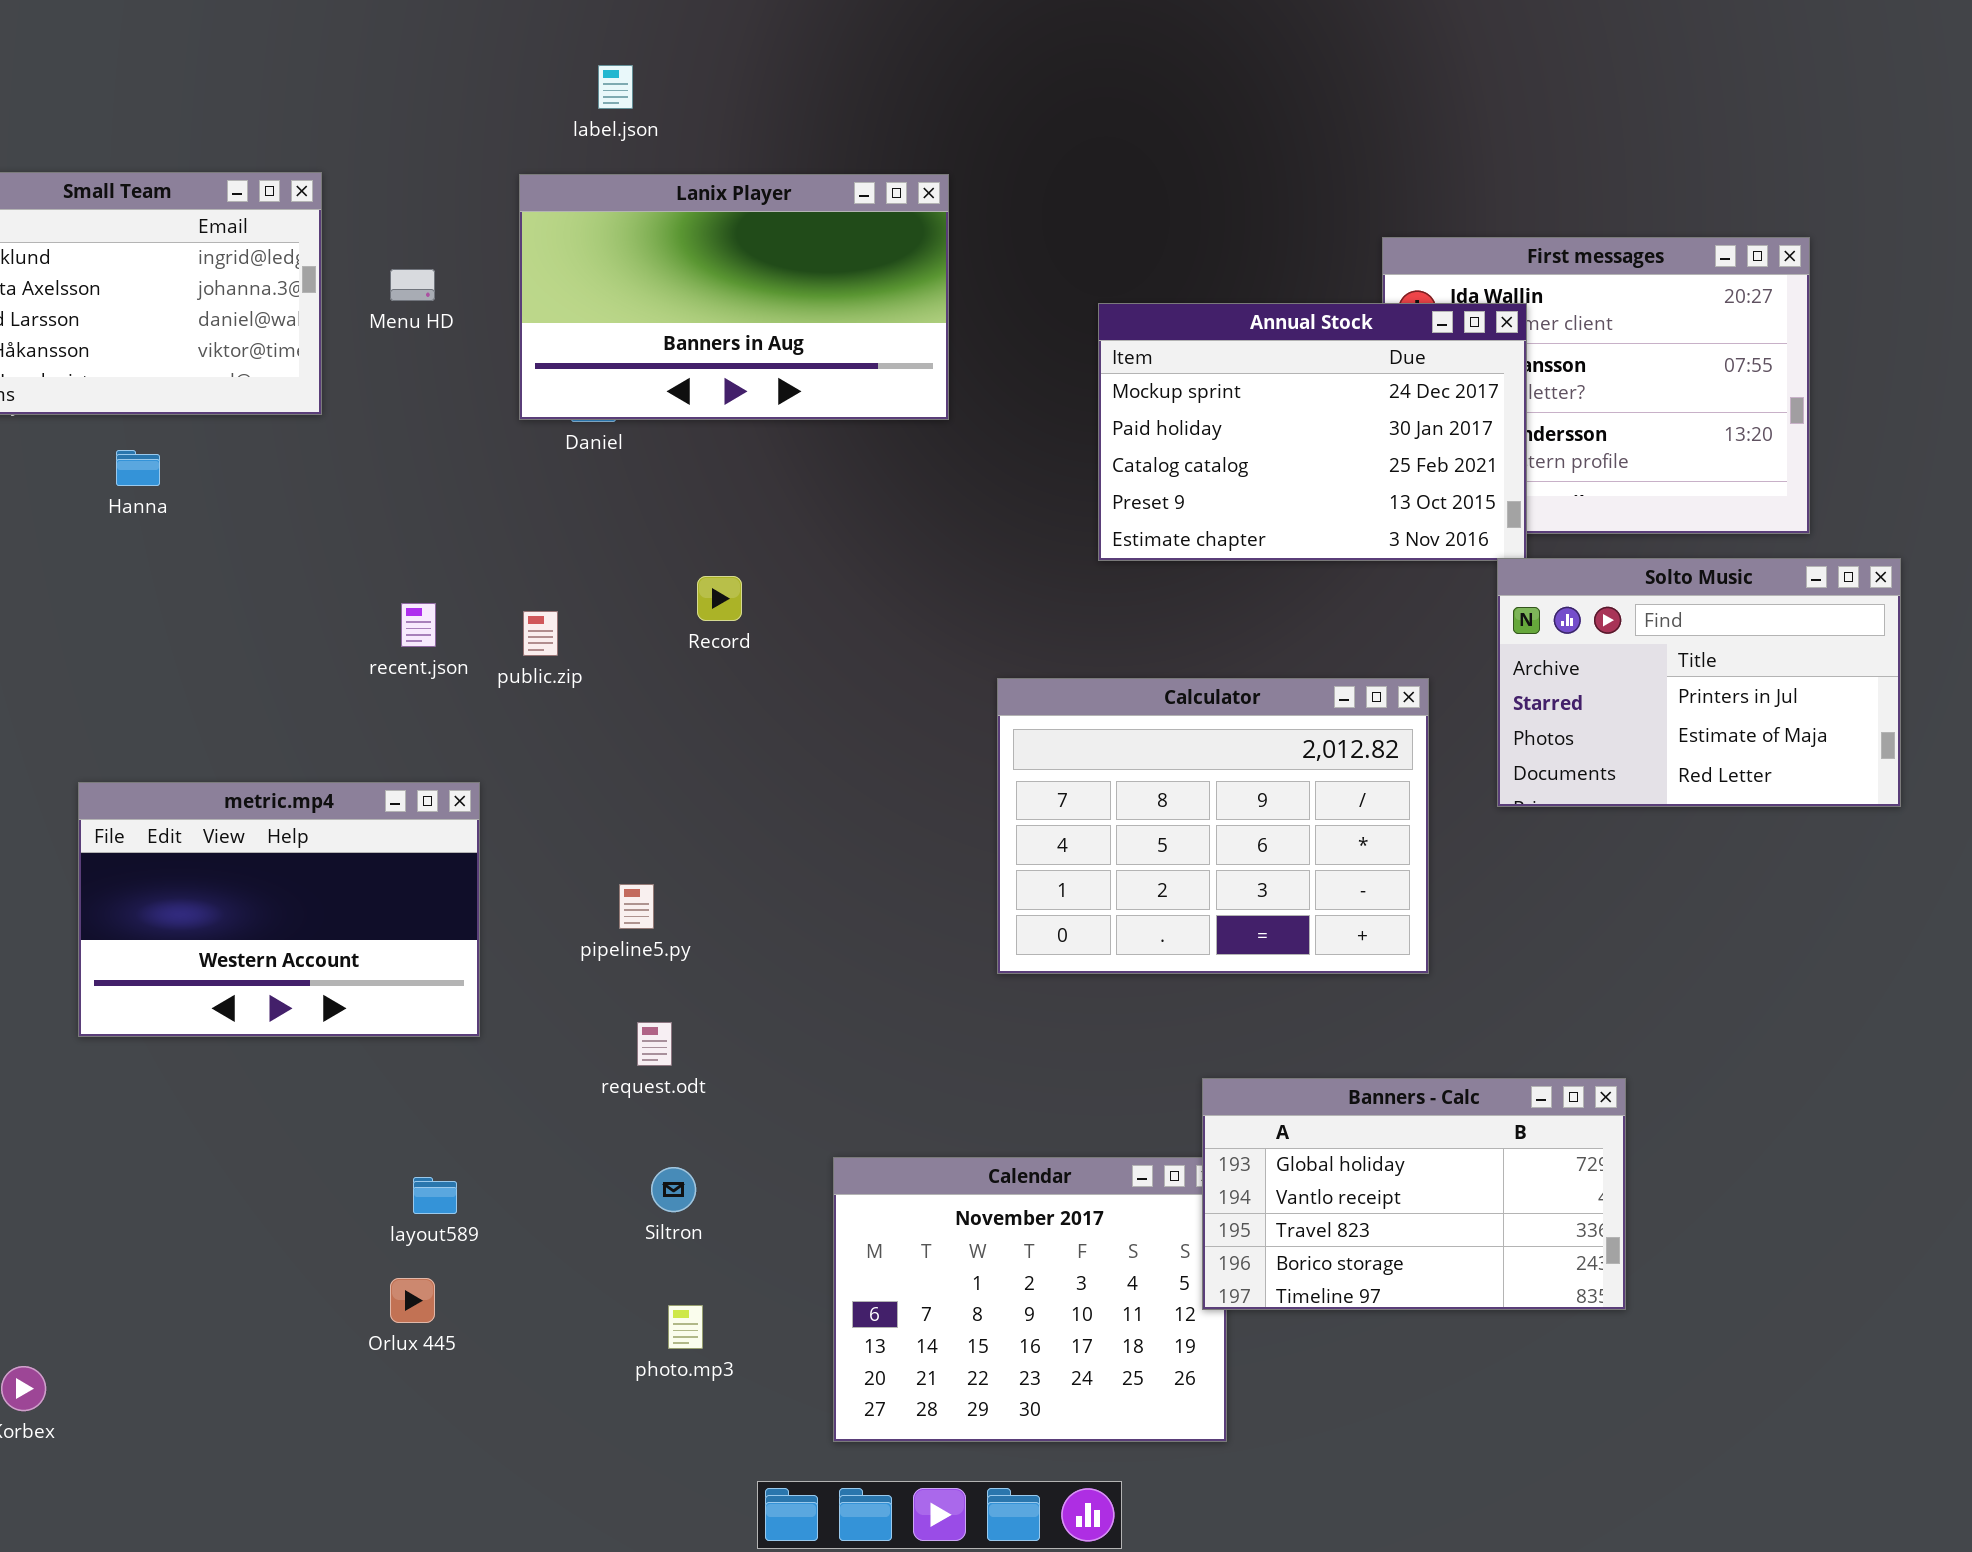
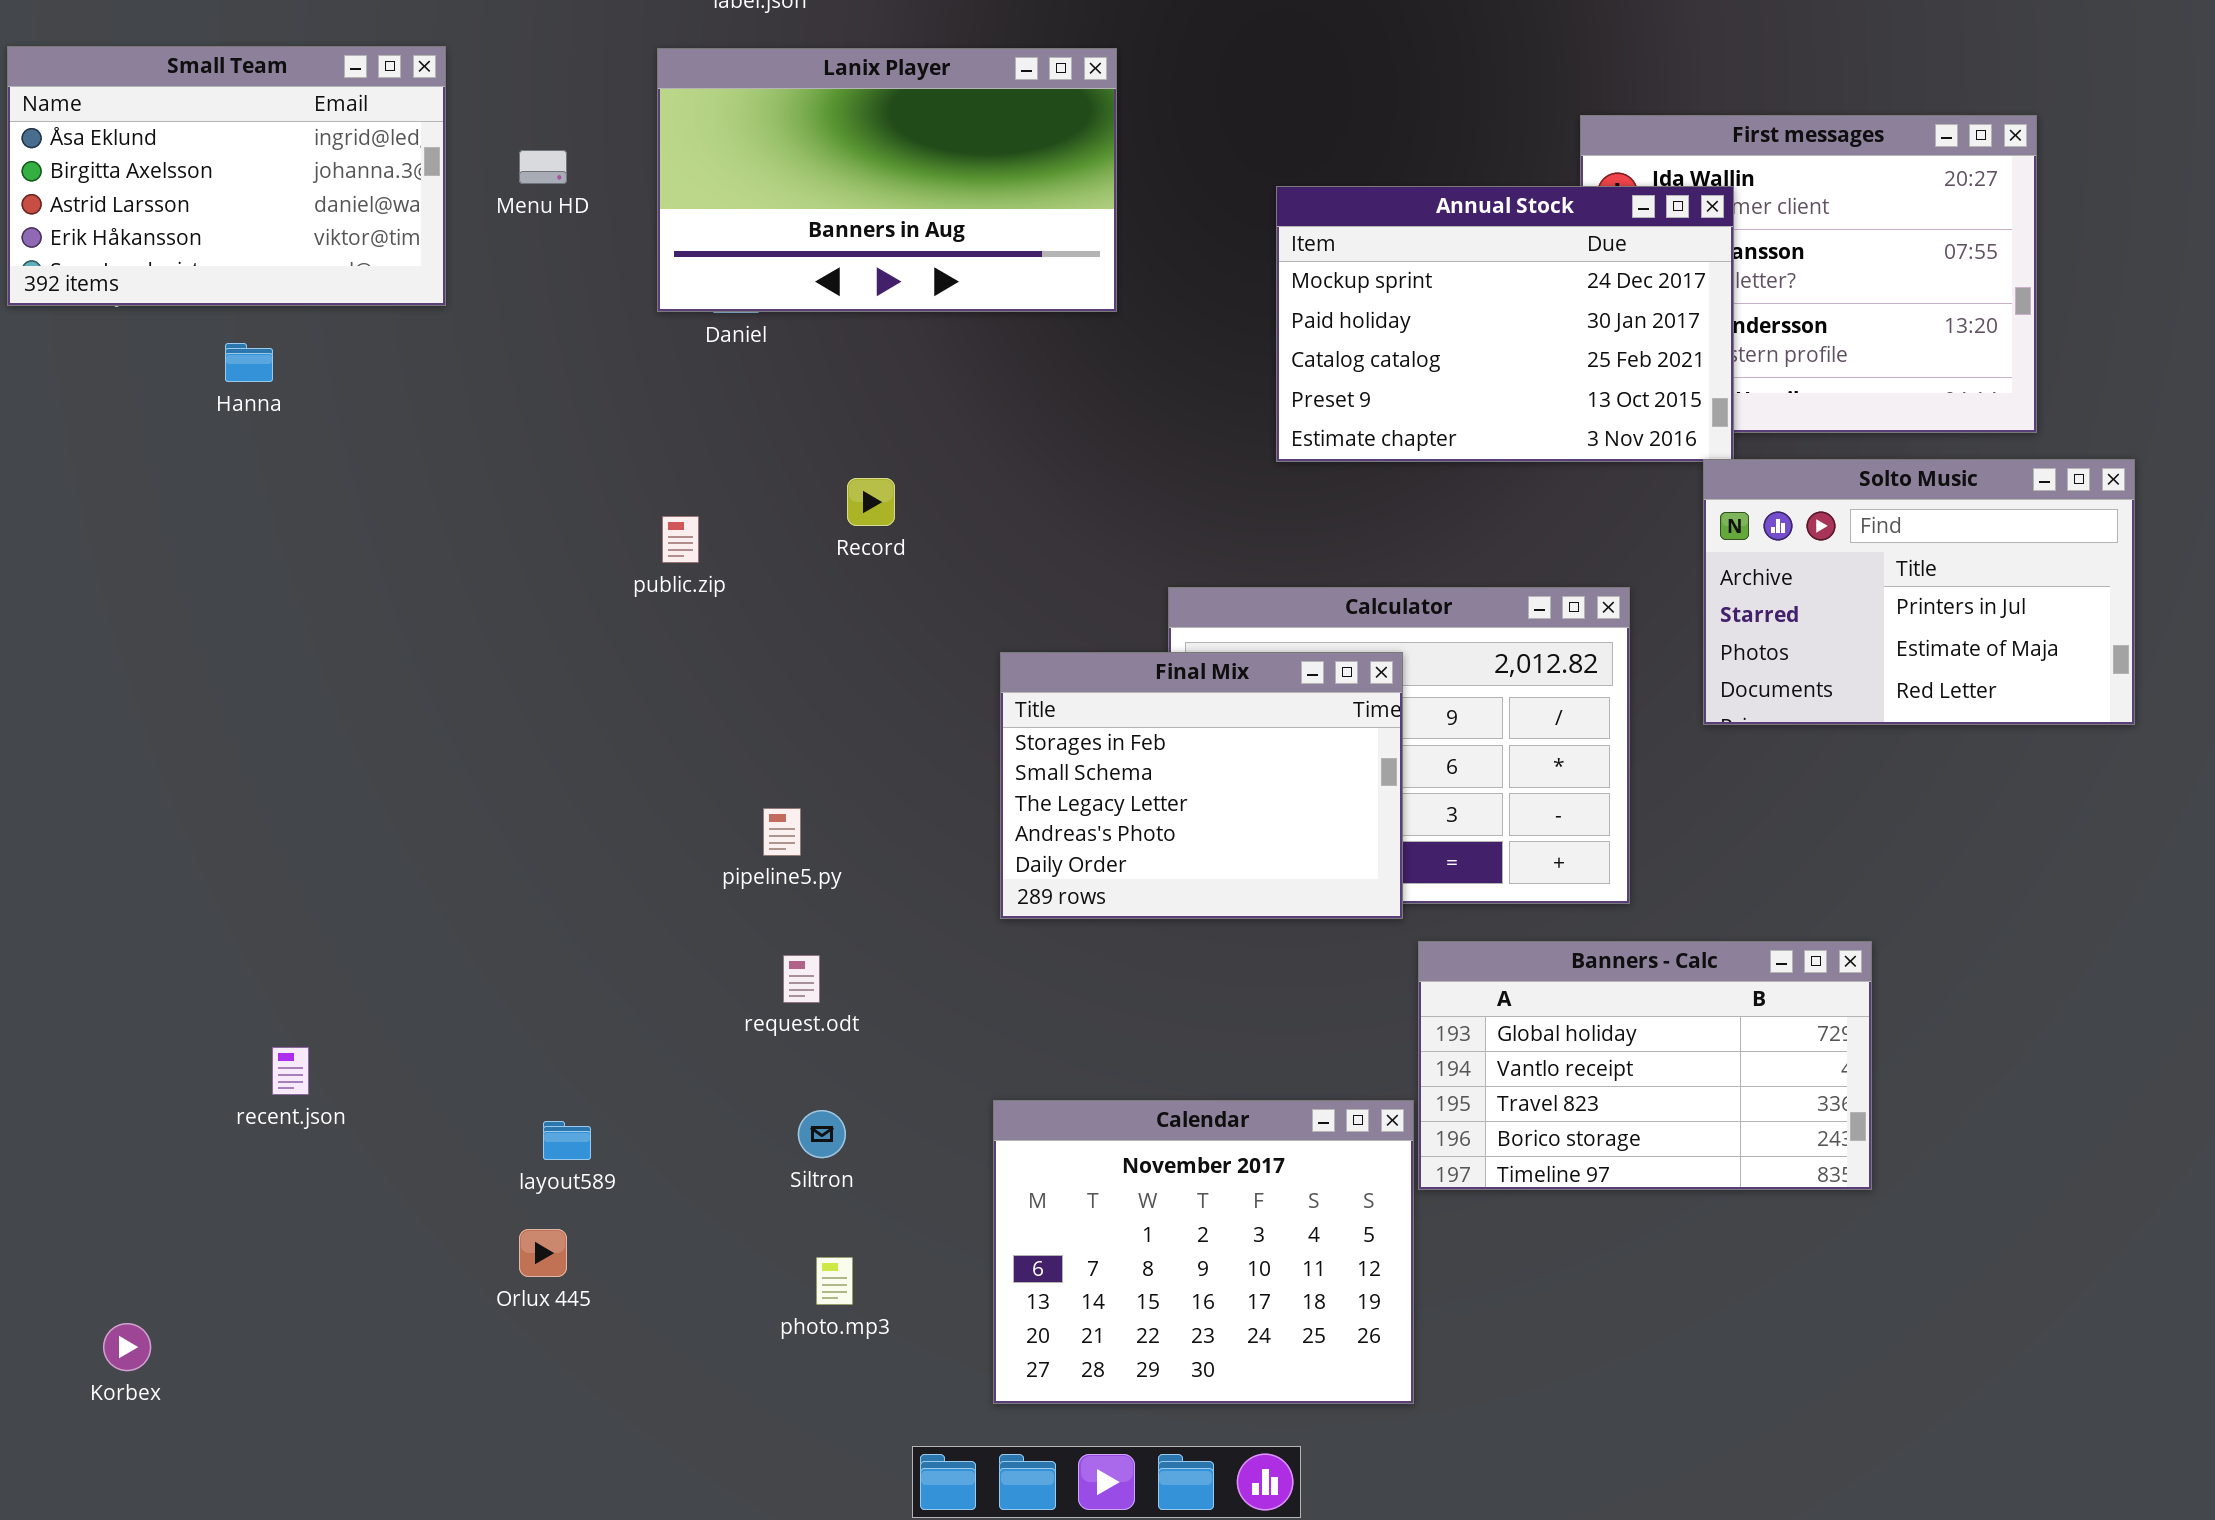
recent.json: [401,603,436,647] -> [272,1047,309,1095], moved
Final Mix: none -> [1000,652,1403,919], opened
metric.mp4: [78,782,480,1037] -> none, closed
Banners - Calc: [1202,1078,1626,1310] -> [1418,941,1872,1190], moved

